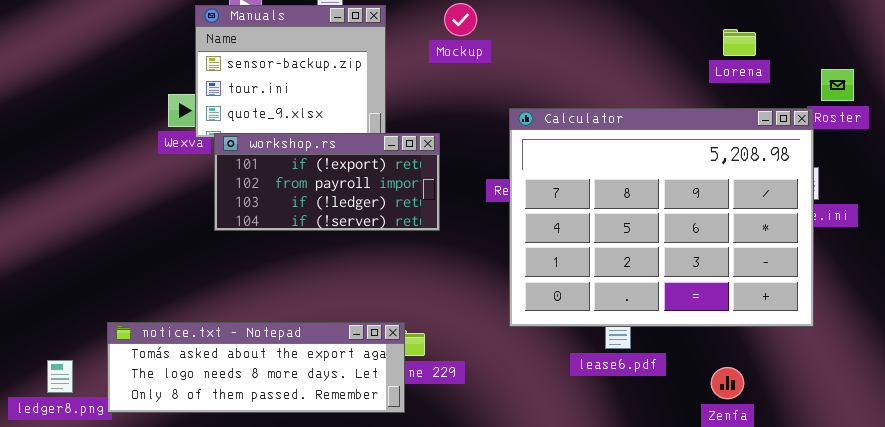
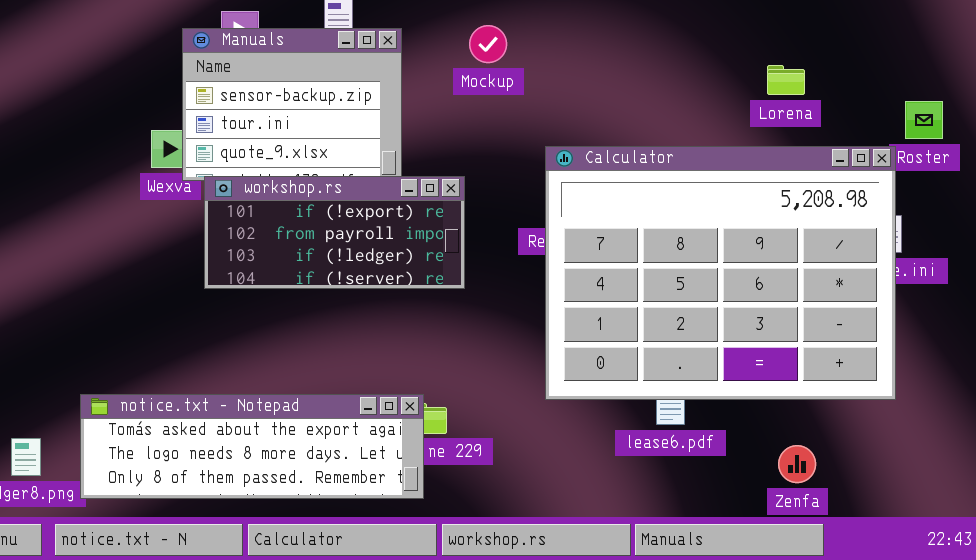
Lorena: [723,29,756,56] -> [767,65,805,95], moved

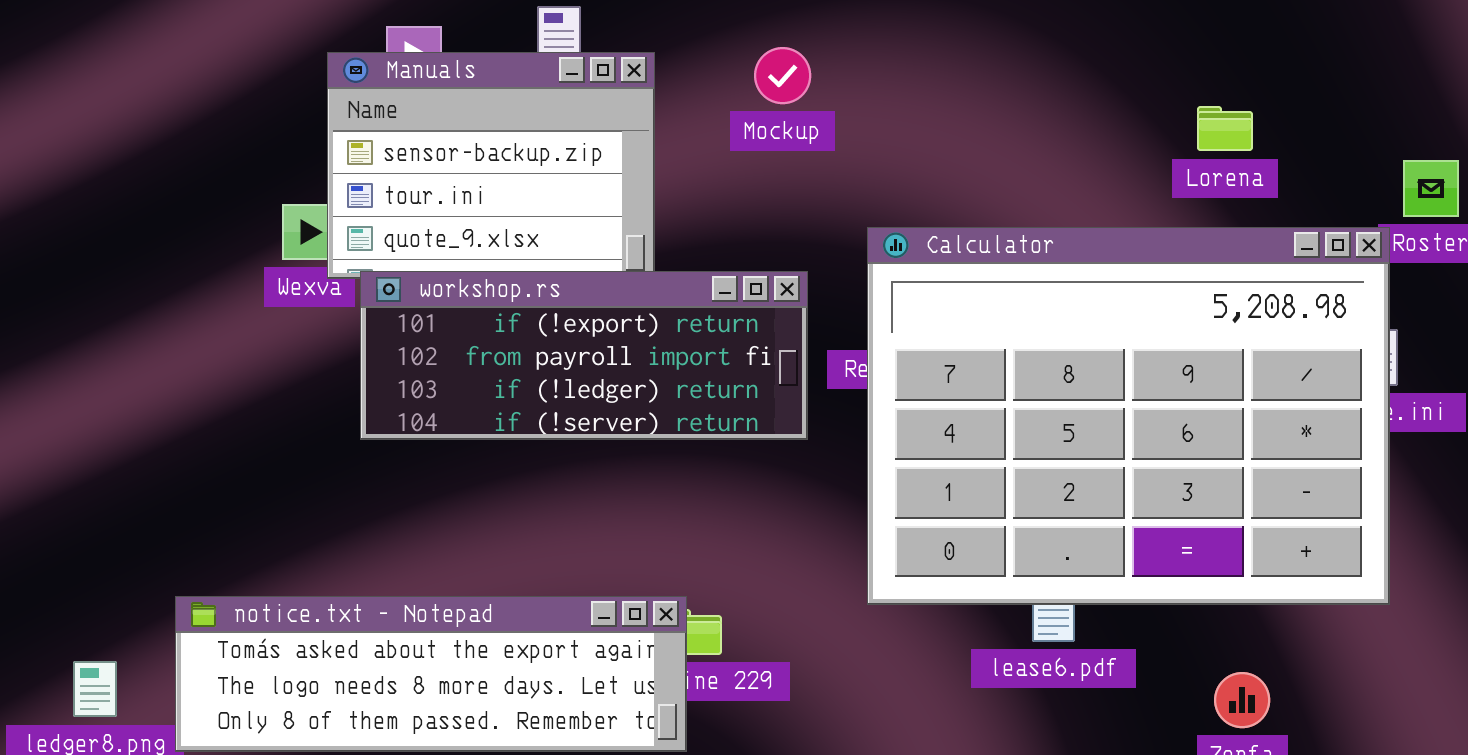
workshop.rs: [204,176,465,289] -> [360,271,808,440], resized

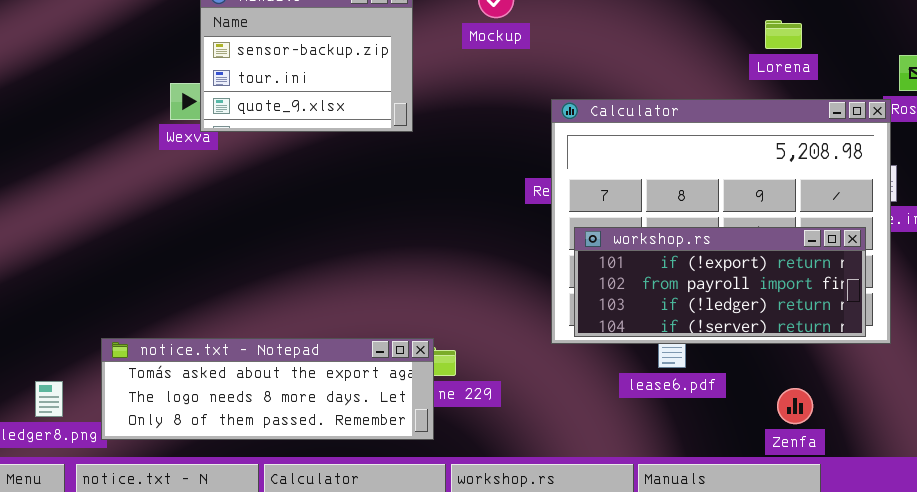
workshop.rs: [360,271,808,440] -> [574,227,866,337], moved

